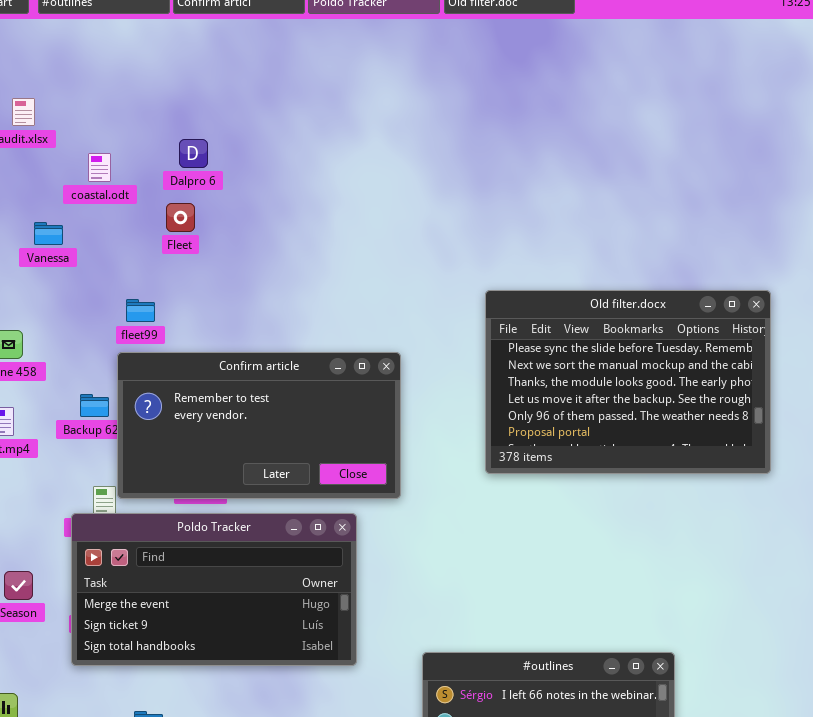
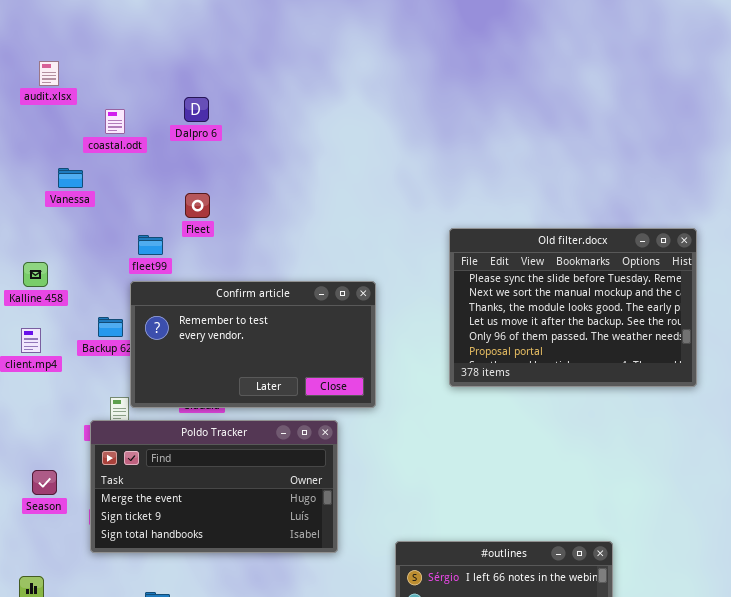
Fleet: [166,203,195,232] -> [185,193,210,218], moved

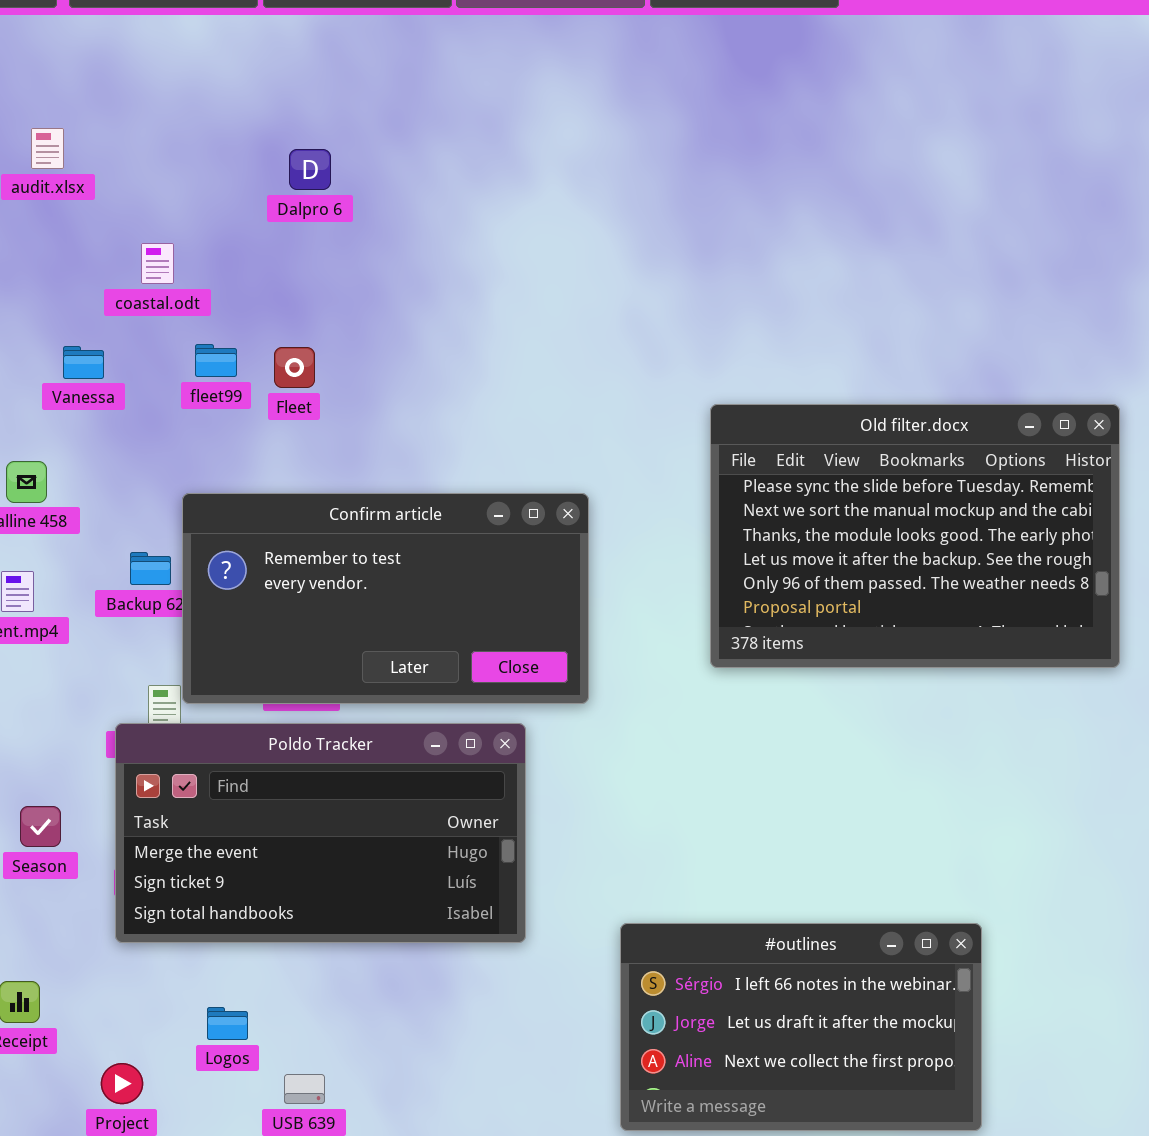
Dalpro 6: [184,97,209,122] -> [289,149,331,190], moved
coastal.odt: [105,109,125,134] -> [141,243,174,284], moved
Vanessa: [58,168,83,188] -> [63,346,104,379], moved
fleet99: [138,235,163,255] -> [195,344,237,377], moved

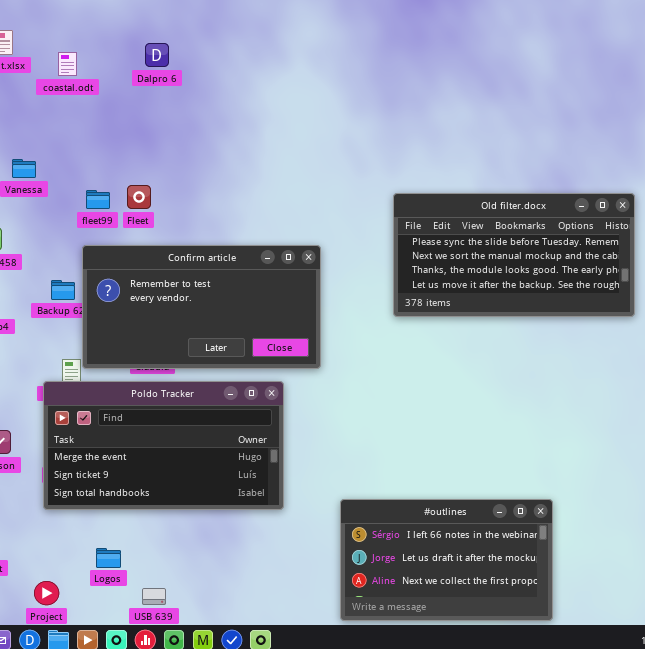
coastal.odt: [141,243,174,284] -> [58,52,77,76], moved
fleet99: [195,344,237,377] -> [86,190,110,209], moved
Fleet: [274,347,315,388] -> [127,185,151,209], moved
Old filter.docx: [710,404,1120,668] -> [393,193,635,317], resized

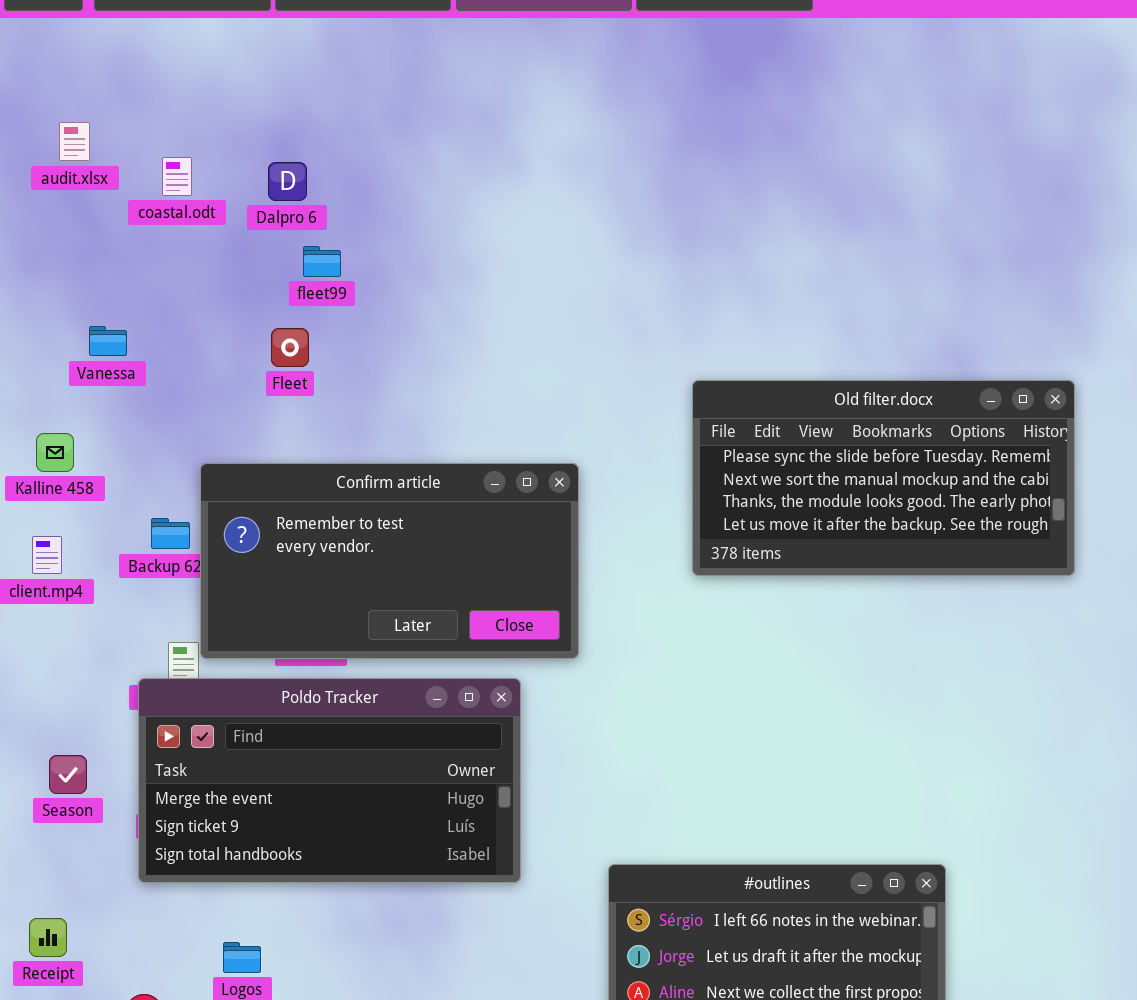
Dalpro 6: [145,43,169,67] -> [268,162,307,201], moved
Fleet: [127,185,151,209] -> [271,328,309,367], moved
fleet99: [86,190,110,209] -> [303,246,341,277], moved

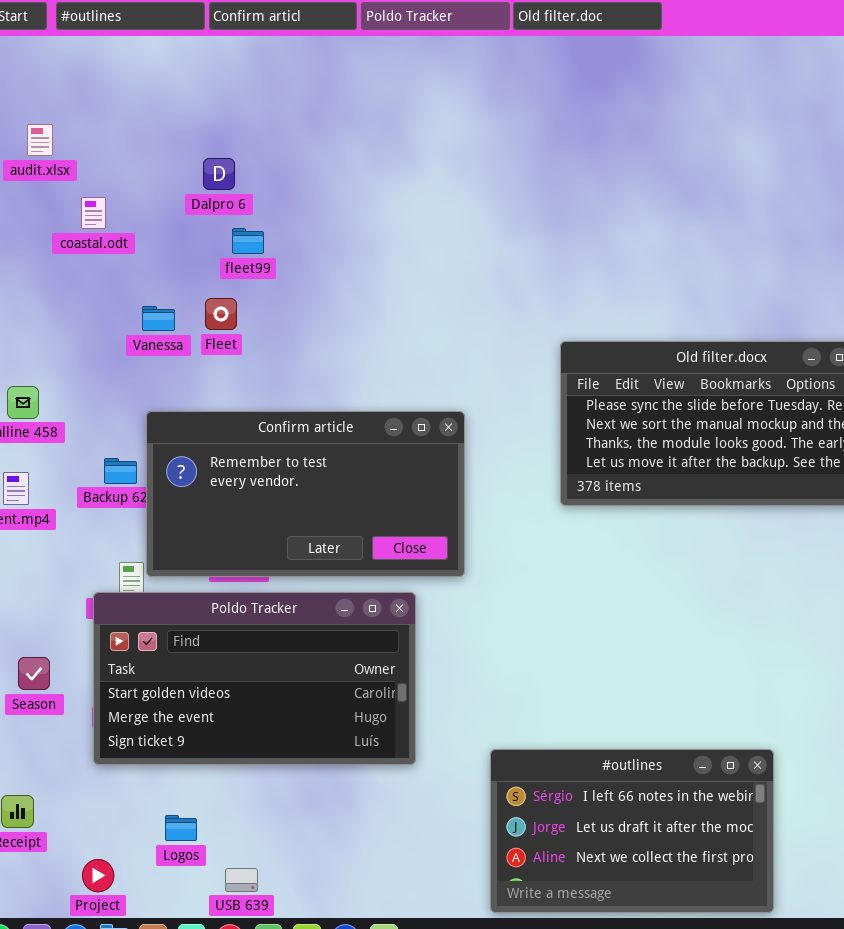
coastal.odt: [162,157,192,196] -> [81,197,106,229], moved
Vanessa: [89,326,127,356] -> [142,306,175,331], moved
Poldo Tracker: [138,678,521,883] -> [93,592,416,765], scrolled up 1 row

